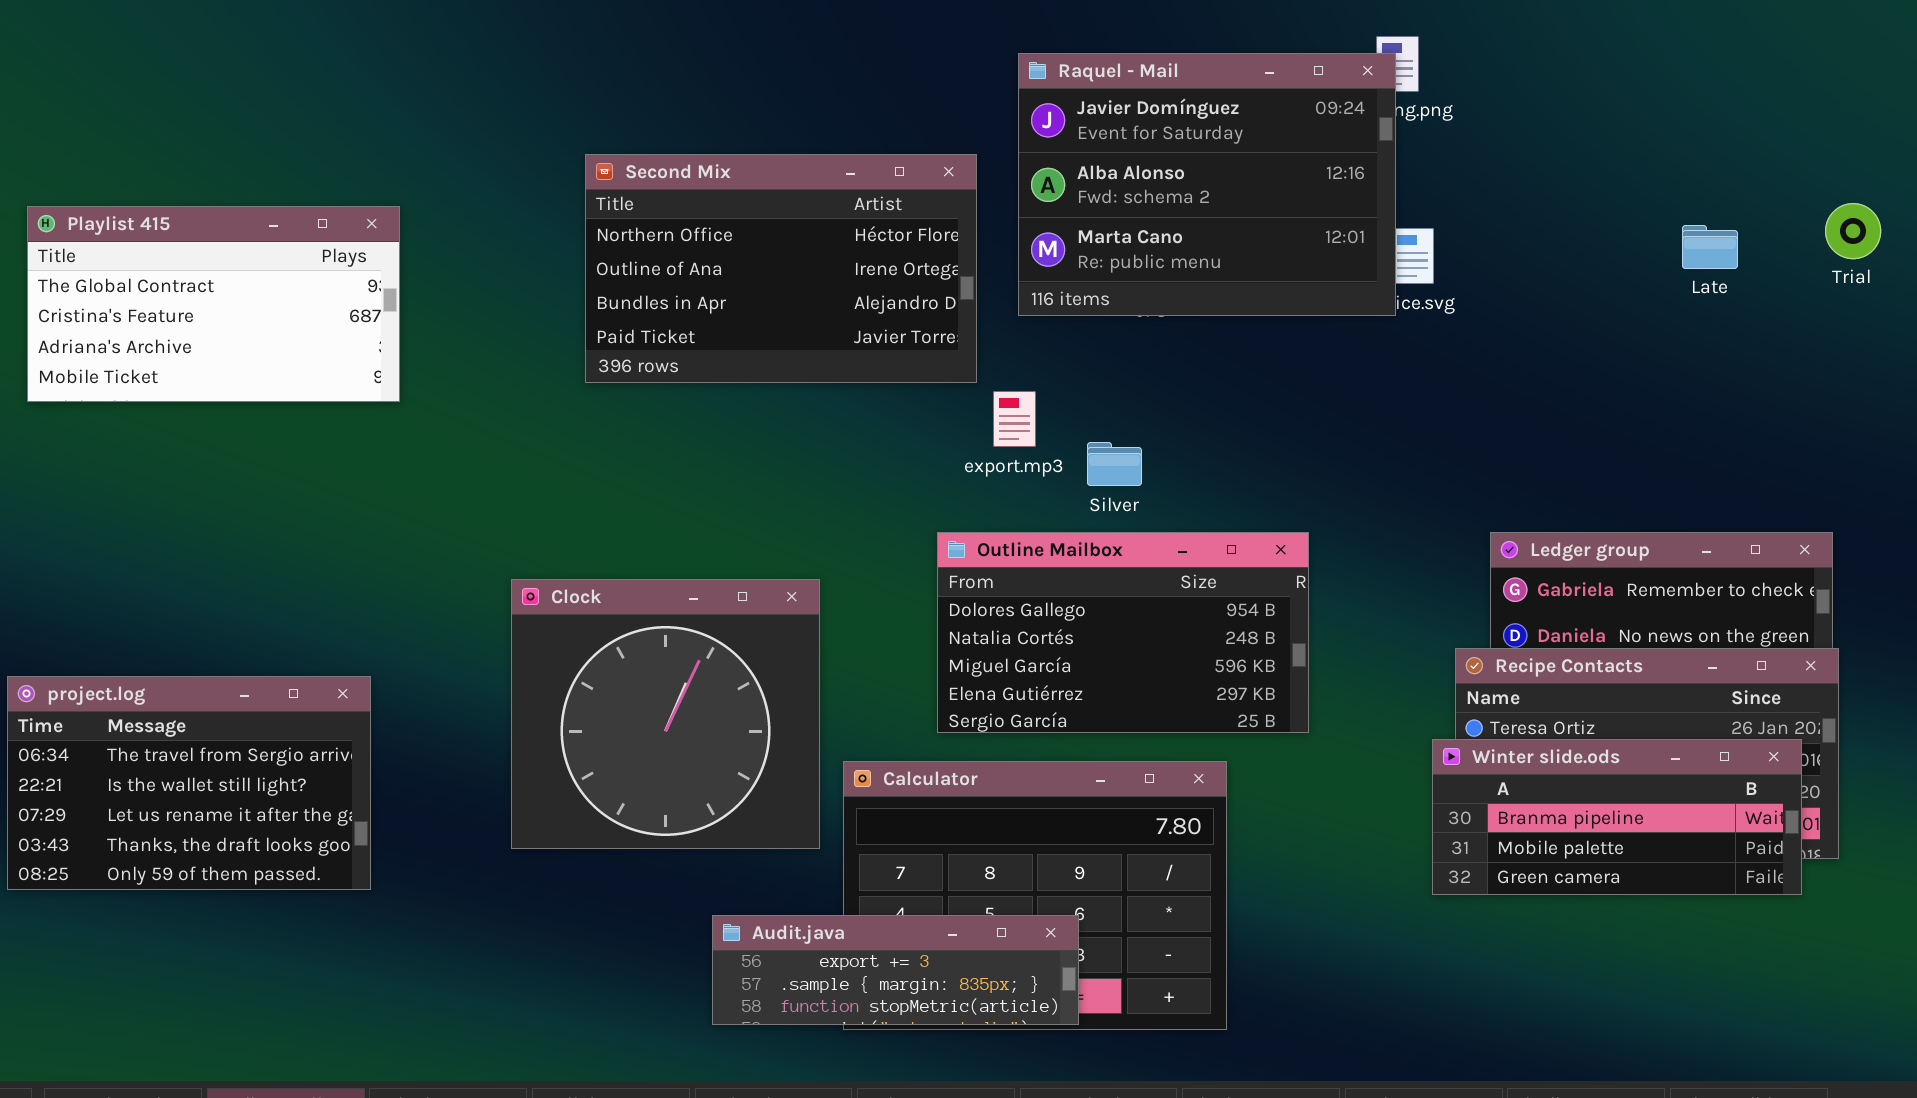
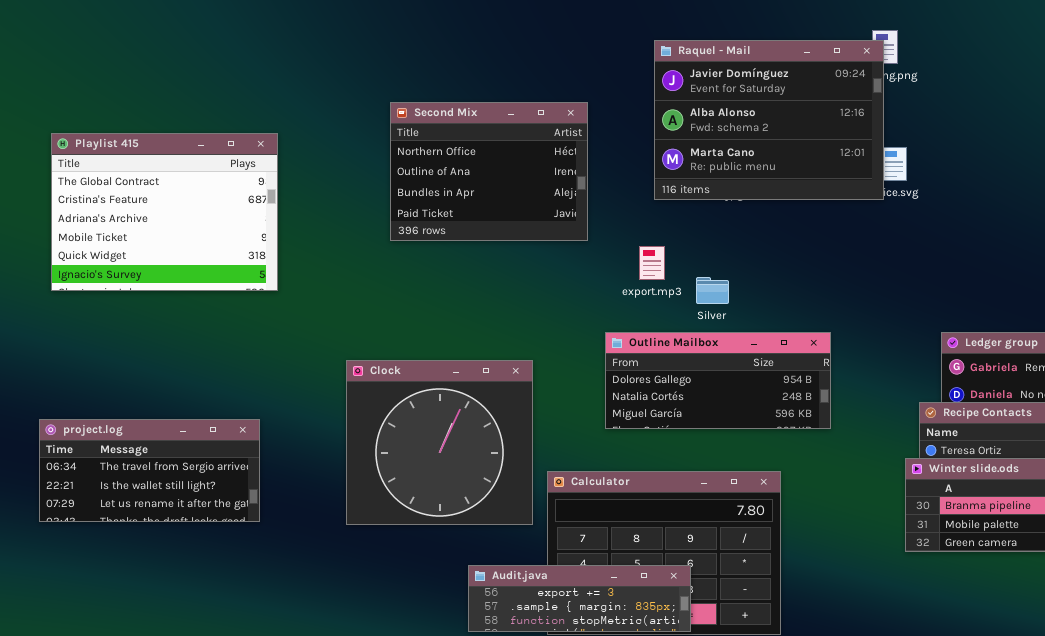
Second Mix: [585,154,977,383] -> [390,102,588,241], resized
Playlist 415: [27,206,400,402] -> [51,133,278,291], resized
Outline Mailbox: [937,532,1309,733] -> [605,332,831,429], resized
project.log: [7,676,371,890] -> [39,419,260,522], resized

